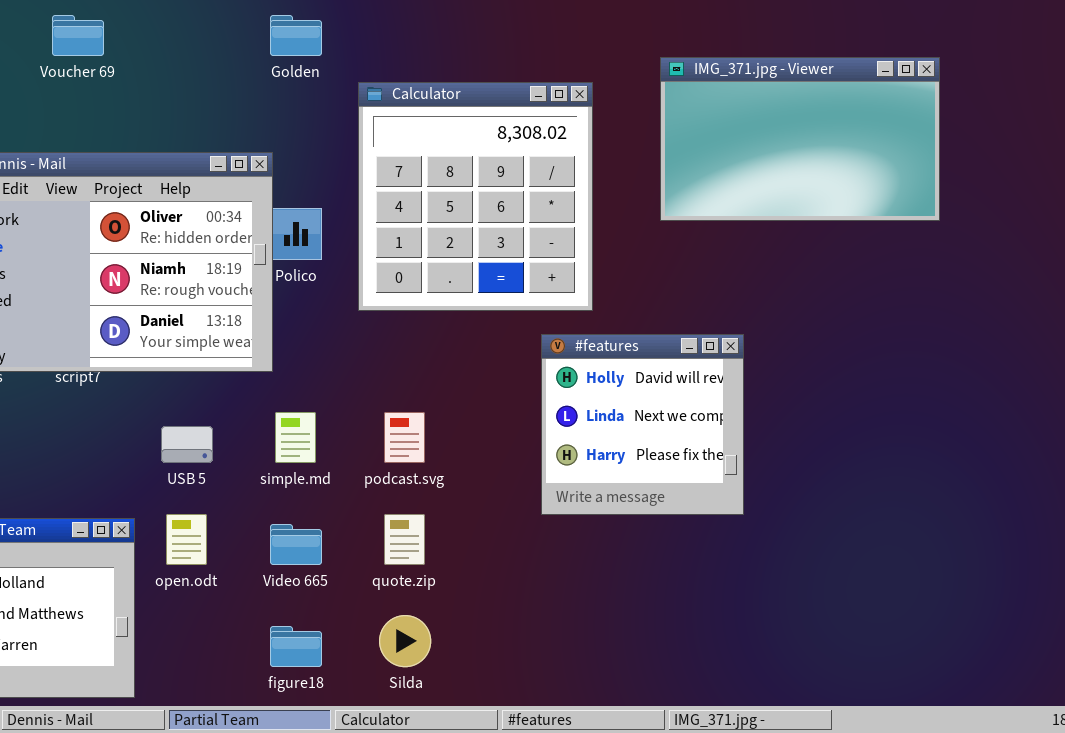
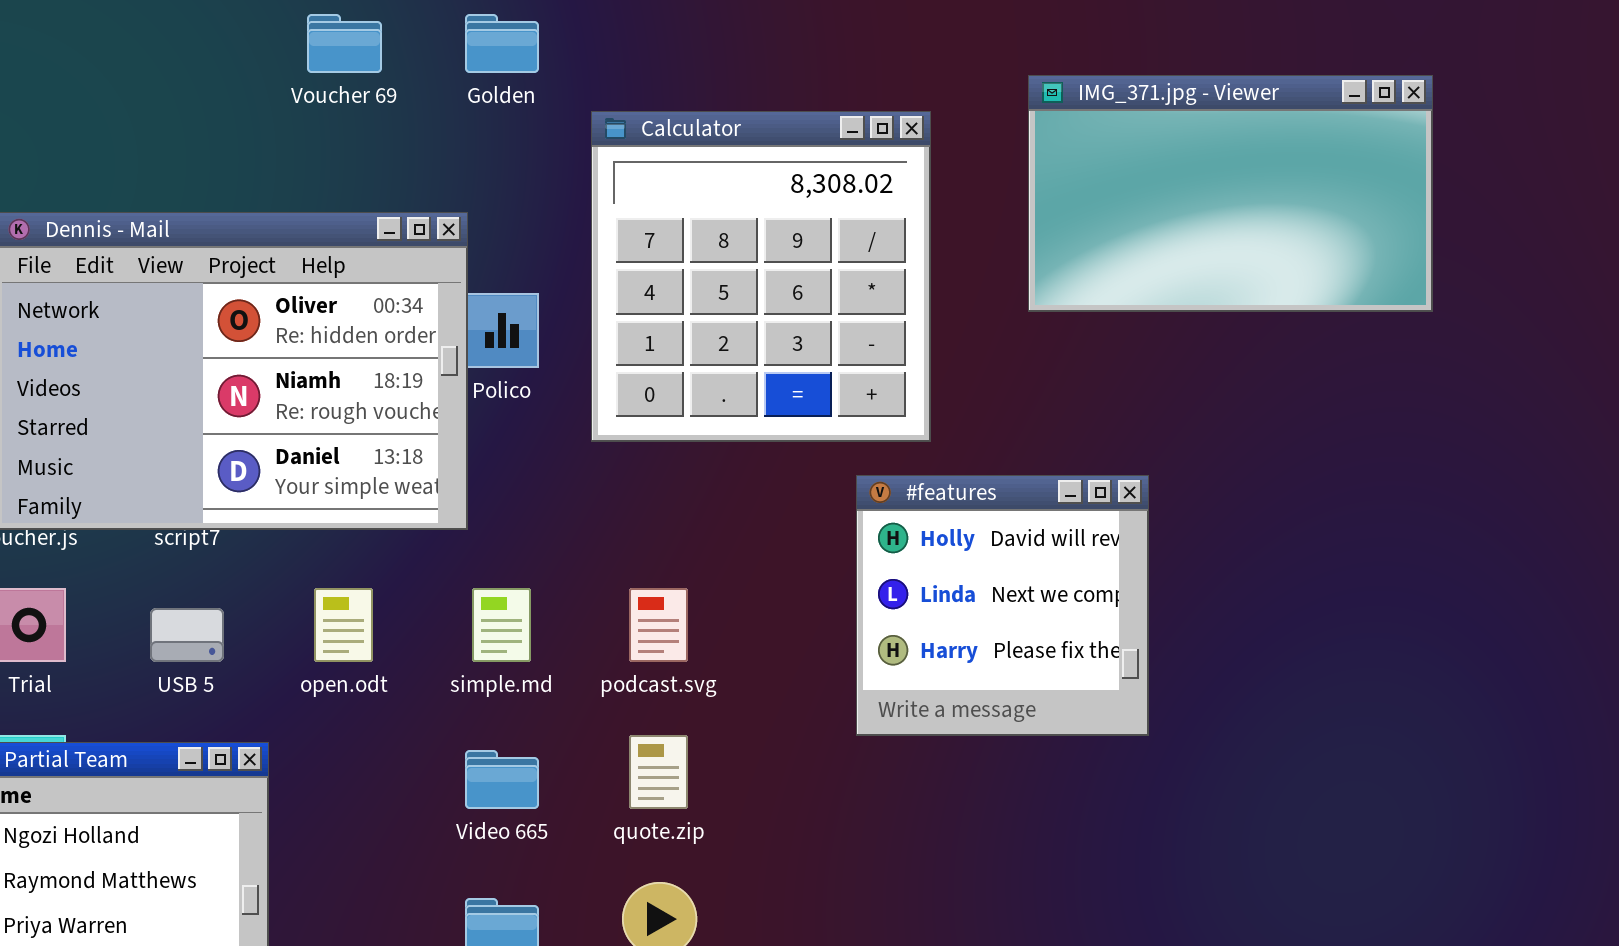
Voucher 69: [52,15,104,56] -> [307,14,382,73], moved
USB 5: [161,426,213,463] -> [150,608,224,662], moved
open.odt: [166,514,207,565] -> [314,588,373,662], moved

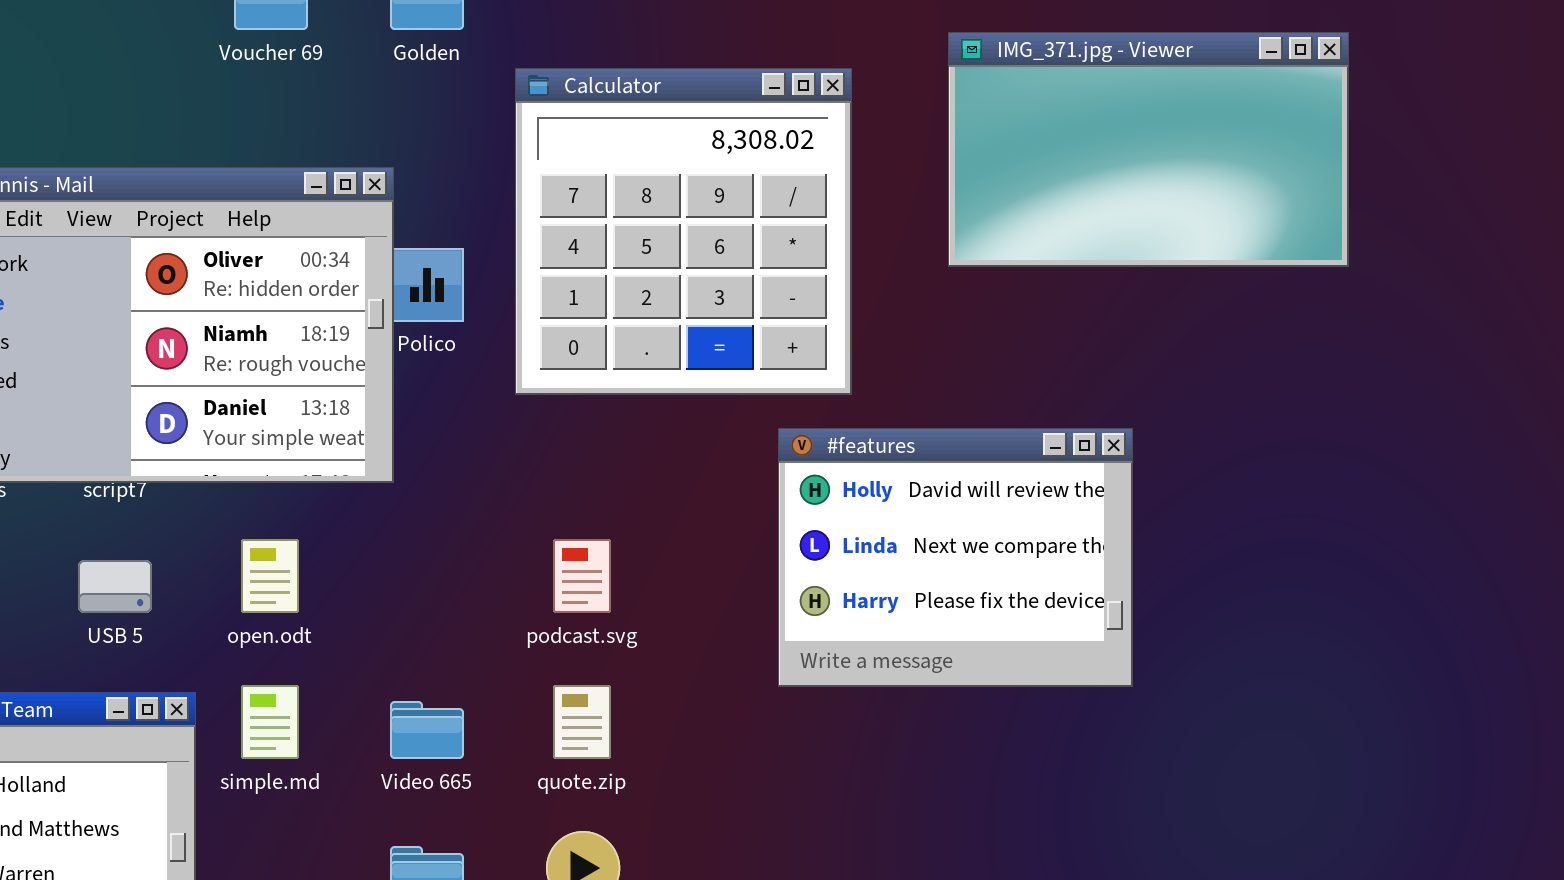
#features: [856,475,1149,736] -> [778,428,1133,687], resized
simple.md: [472,588,531,662] -> [241,685,299,759], moved

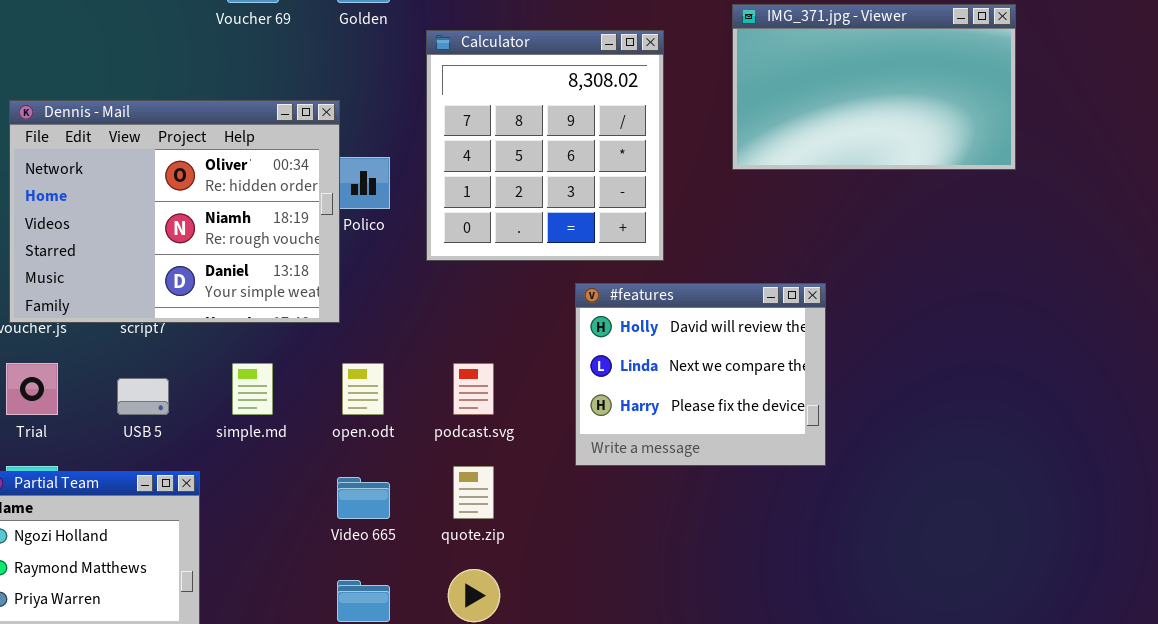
#features: [778,428,1133,687] -> [575,283,826,466], moved
open.odt: [241,539,299,613] -> [342,363,384,415], moved
simple.md: [241,685,299,759] -> [232,363,273,415], moved

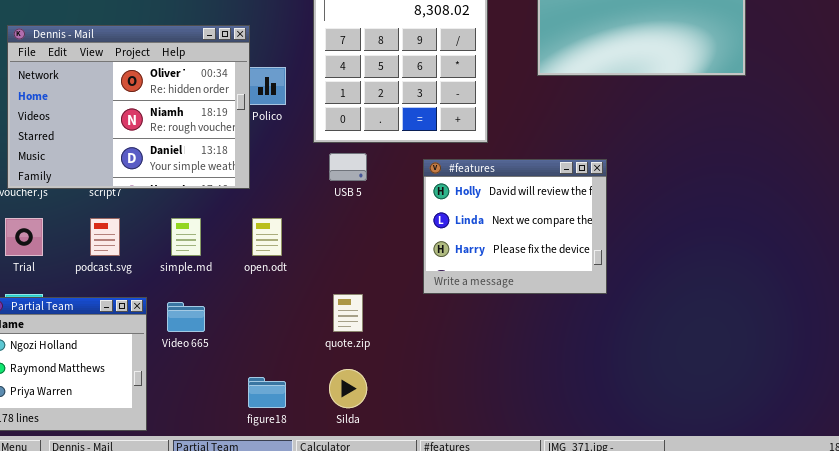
podcast.svg: [453,363,494,415] -> [90,218,120,256], moved
USB 5: [117,378,169,415] -> [329,153,367,181], moved
Video 665: [337,477,390,519] -> [167,302,205,332], moved

